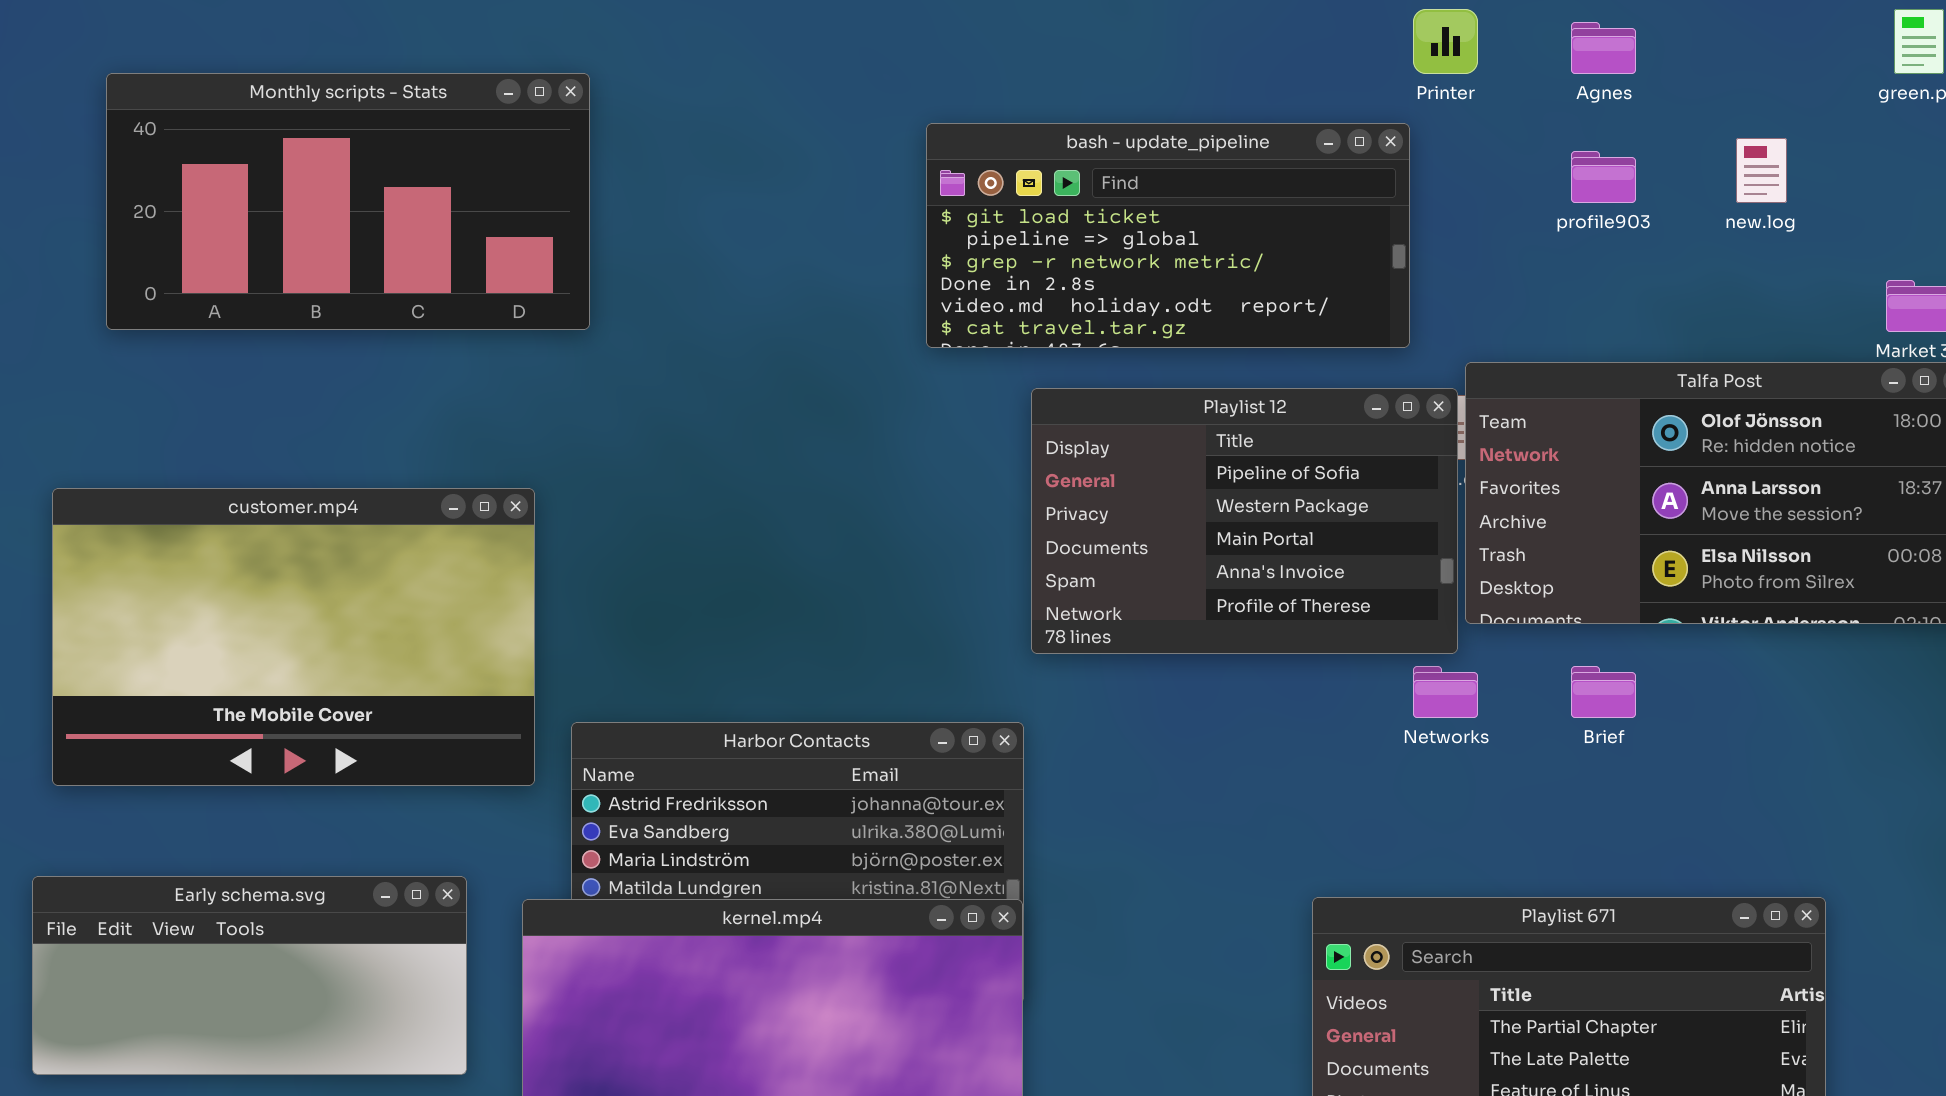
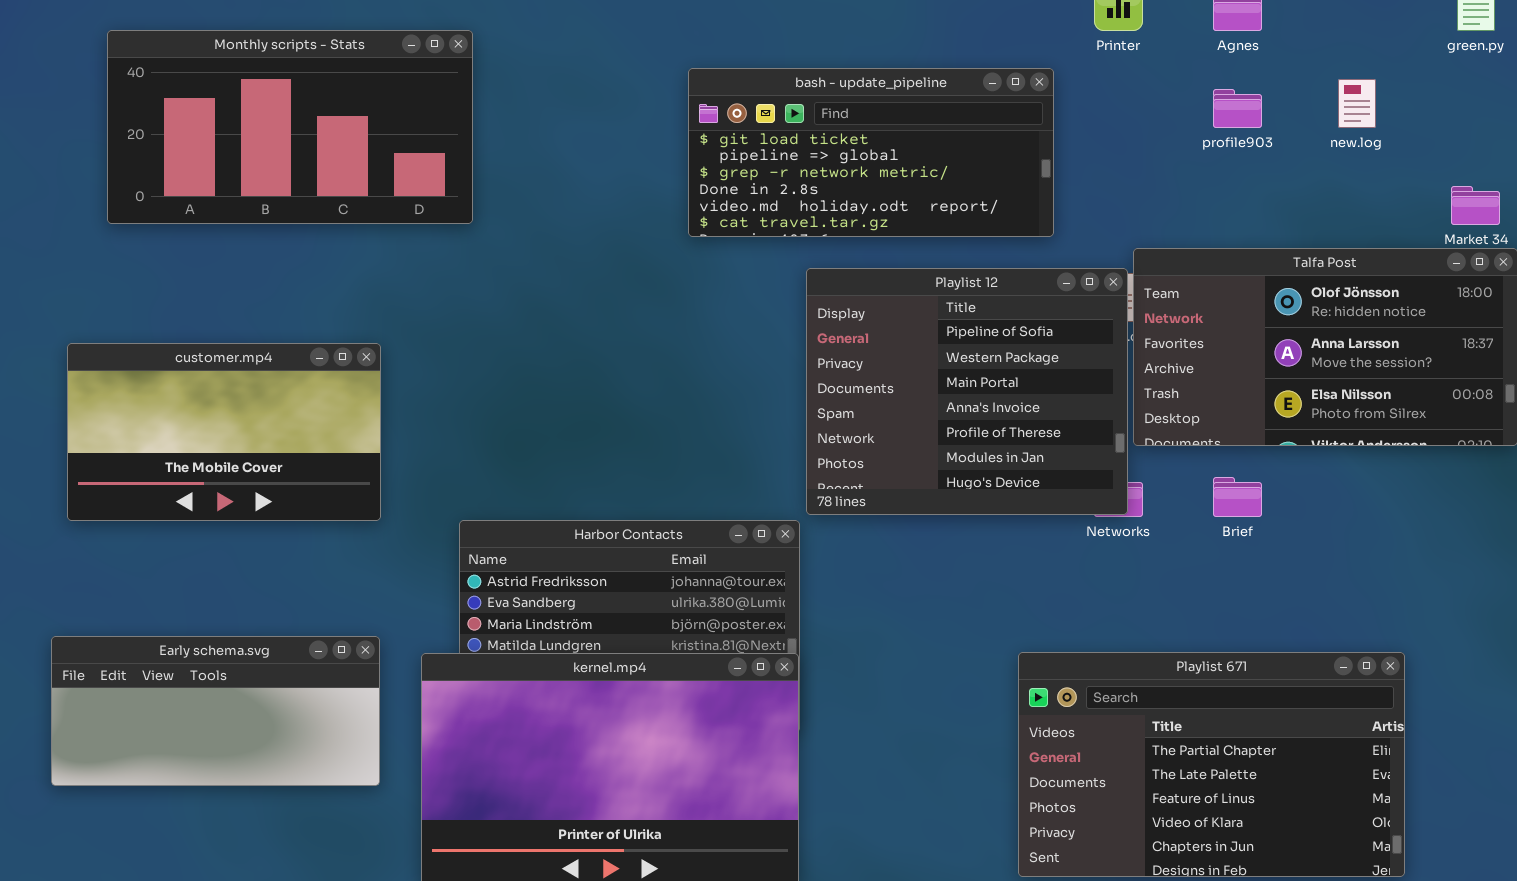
bash - update_pipeline: [926,123,1410,348] -> [688,68,1054,237], moved
Playlist 12: [1031,388,1458,654] -> [806,268,1128,515], resized
customer.mp4: [52,488,535,786] -> [67,343,381,521], resized

